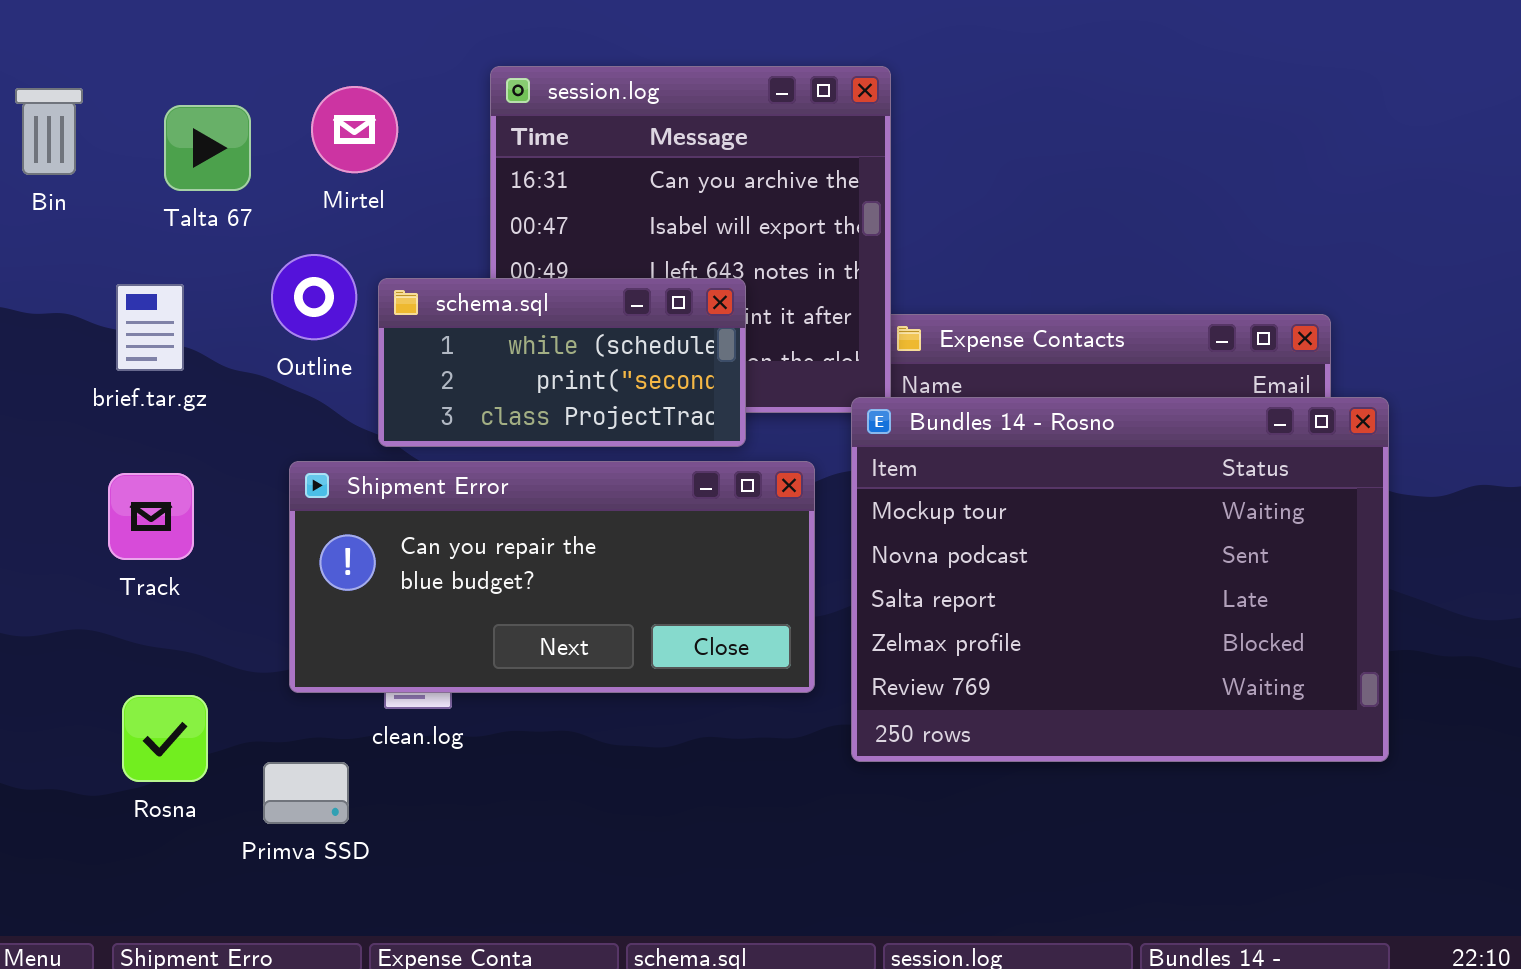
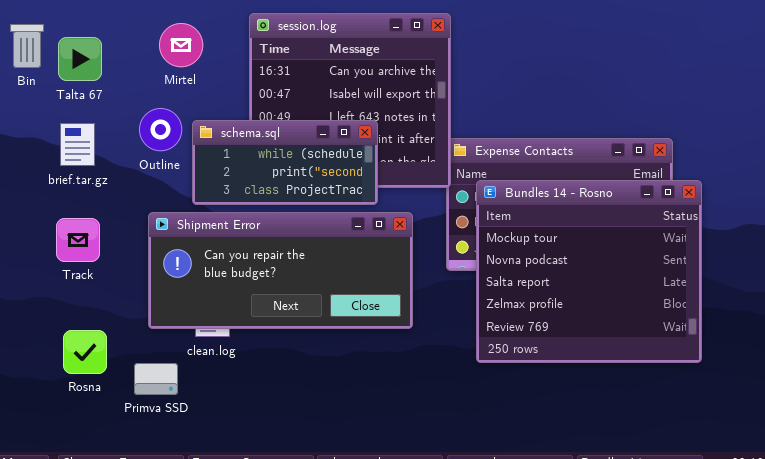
Talta 67: [164,105,251,191] -> [58,37,102,81], moved
Bundles 14 - Rosno: [851,397,1389,762] -> [476,180,702,363], resized

